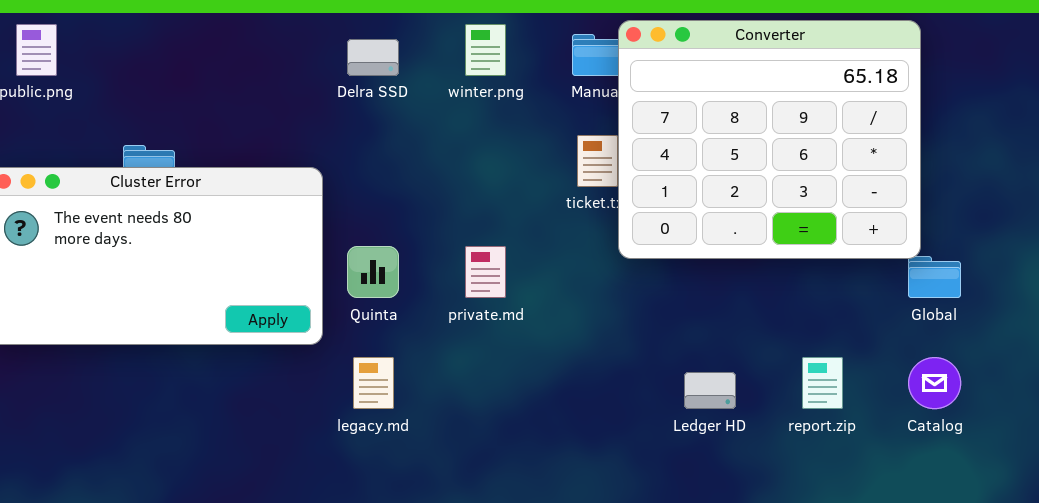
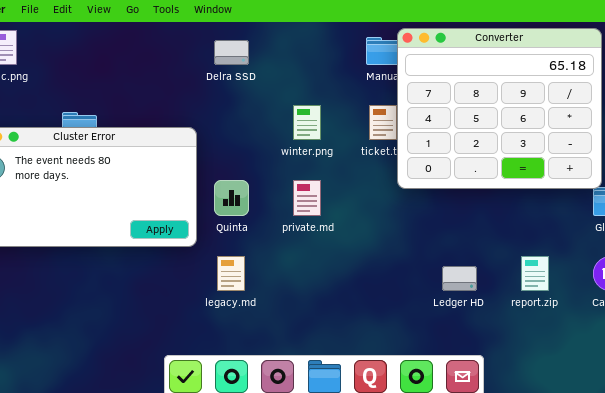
winter.png: [465,24,506,76] -> [293,105,321,140], moved

